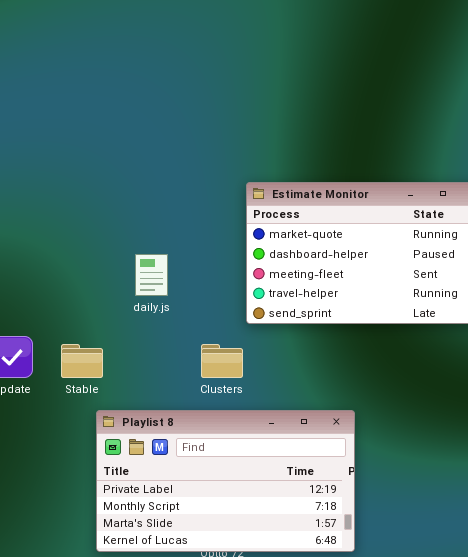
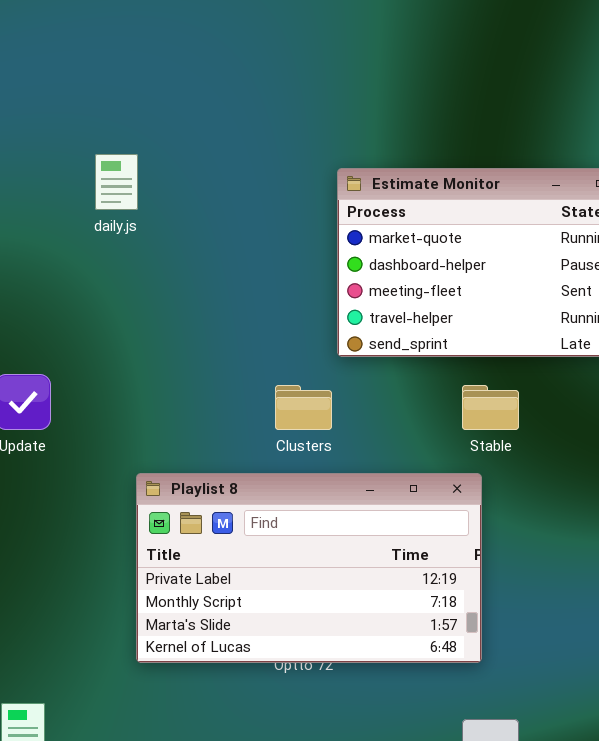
daily.js: [135,254,168,296] -> [95,154,138,210], moved
Stable: [61,344,103,378] -> [462,385,519,430], moved

